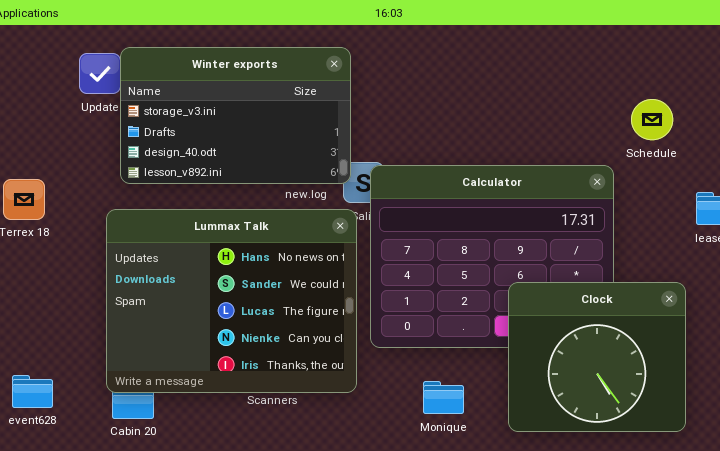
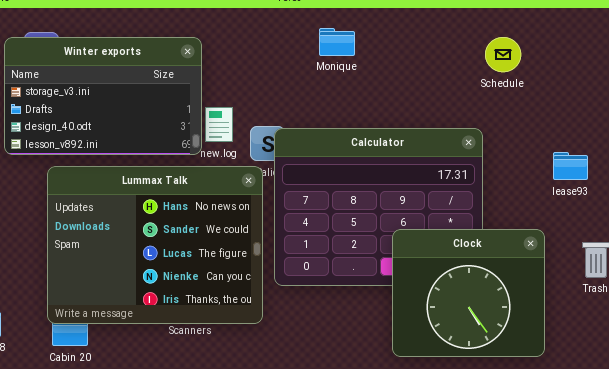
Winter exports: [120,47,351,184] -> [4,37,202,155], moved
Schedule: [631,99,673,140] -> [485,37,521,72], moved
Monique: [423,381,464,414] -> [319,28,355,56], moved

